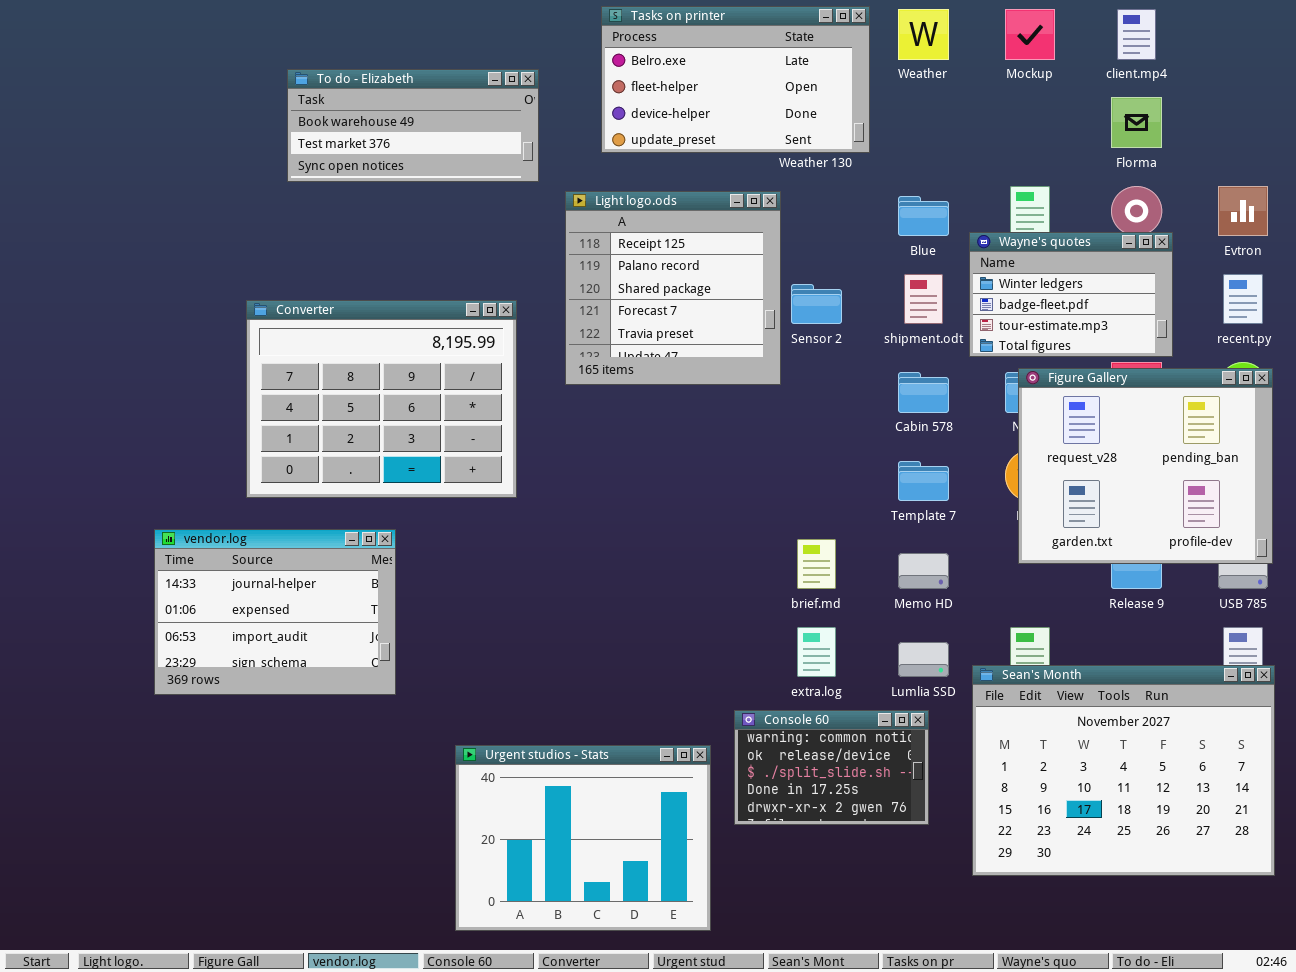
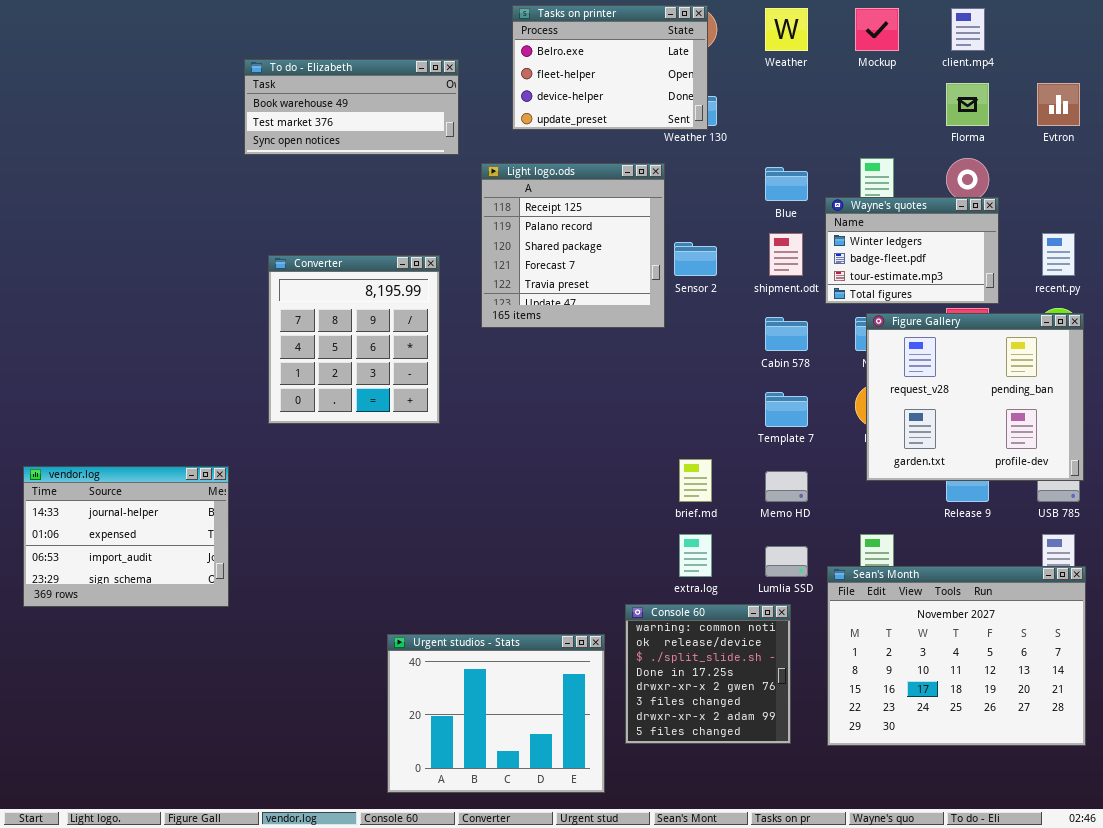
Tasks on printer: [601,6,870,153] -> [512,5,708,130], resized
Evtron: [1218,186,1268,236] -> [1037,83,1080,126], moved
Converter: [246,300,517,498] -> [268,255,440,424], resized
vendor.log: [154,529,396,695] -> [23,466,229,607], moved
Console 60: [734,710,929,825] -> [625,604,791,744], resized

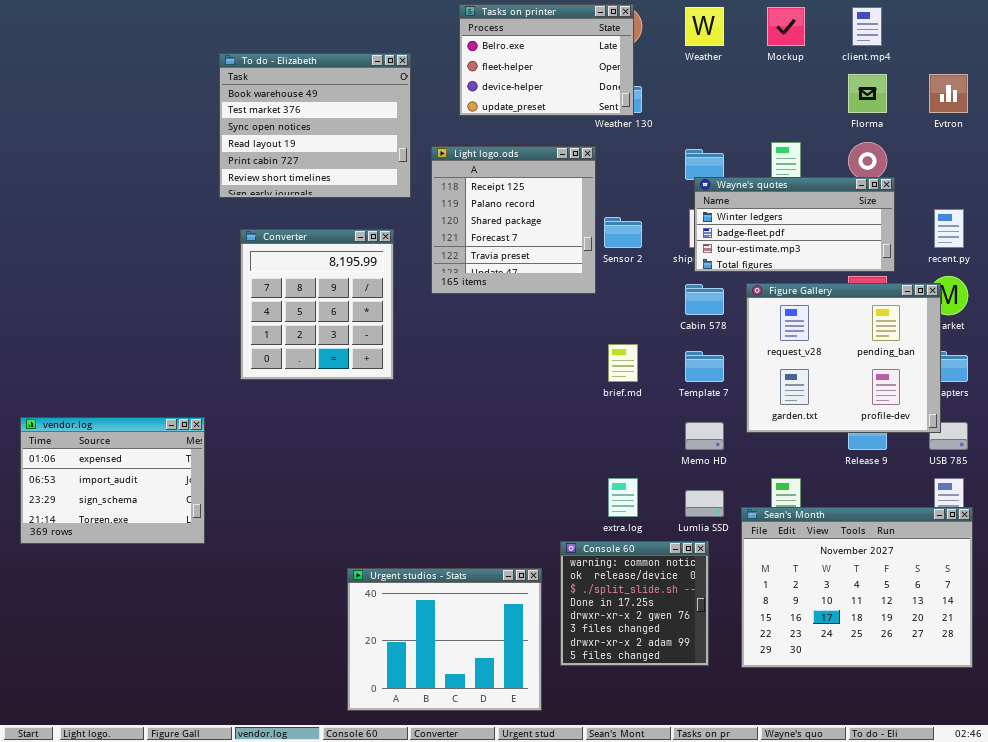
To do - Elizabeth: [244,59,459,155] -> [219,53,411,198], resized
Wayne's quotes: [825,197,999,304] -> [694,177,895,272], resized
Figure Gallery: [866,313,1084,481] -> [746,283,941,433], moved
brief.md: [679,459,712,502] -> [608,344,638,382], moved
vendor.log: [23,466,229,607] -> [20,417,205,544], scrolled down 1 row

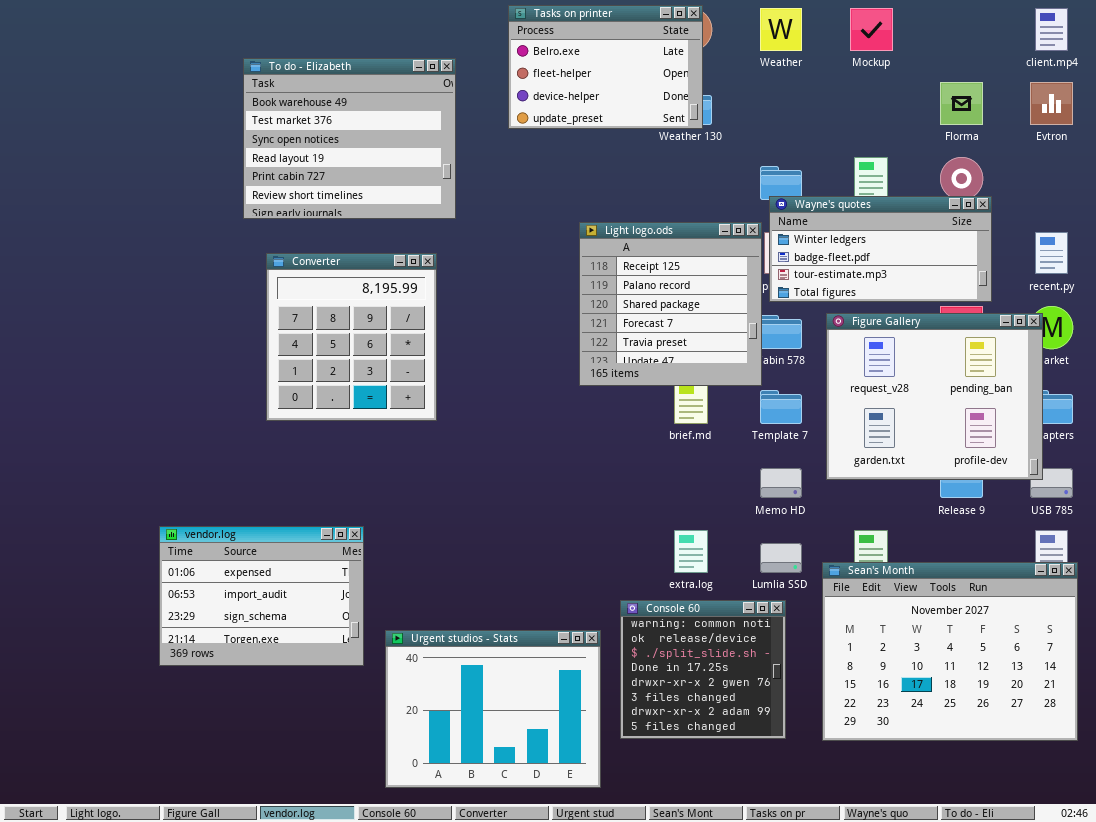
client.mp4: [852,7,882,46] -> [1035,8,1068,51], moved
Light logo.ods: [431,146,596,294] -> [579,222,762,386], moved
vendor.log: [20,417,205,544] -> [159,526,364,666], moved

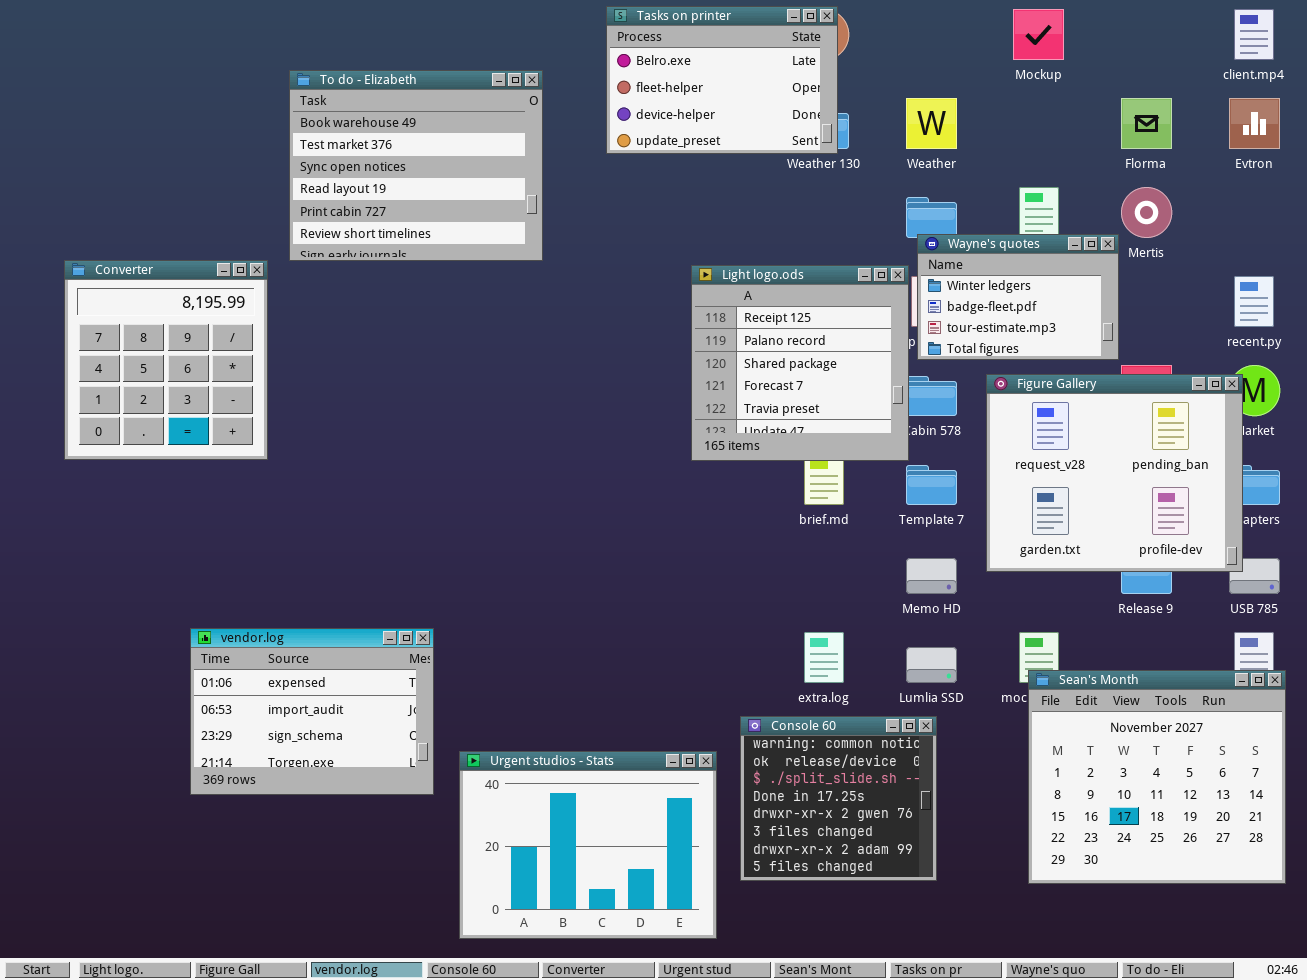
Weather: [760,8,802,51] -> [906,98,957,149], moved
Wayne's quotes: [769,196,992,302] -> [917,234,1119,360], resized
Converter: [266,253,437,421] -> [64,260,268,460], moved
Sean's Month: [822,562,1078,741] -> [1028,670,1286,884], resized

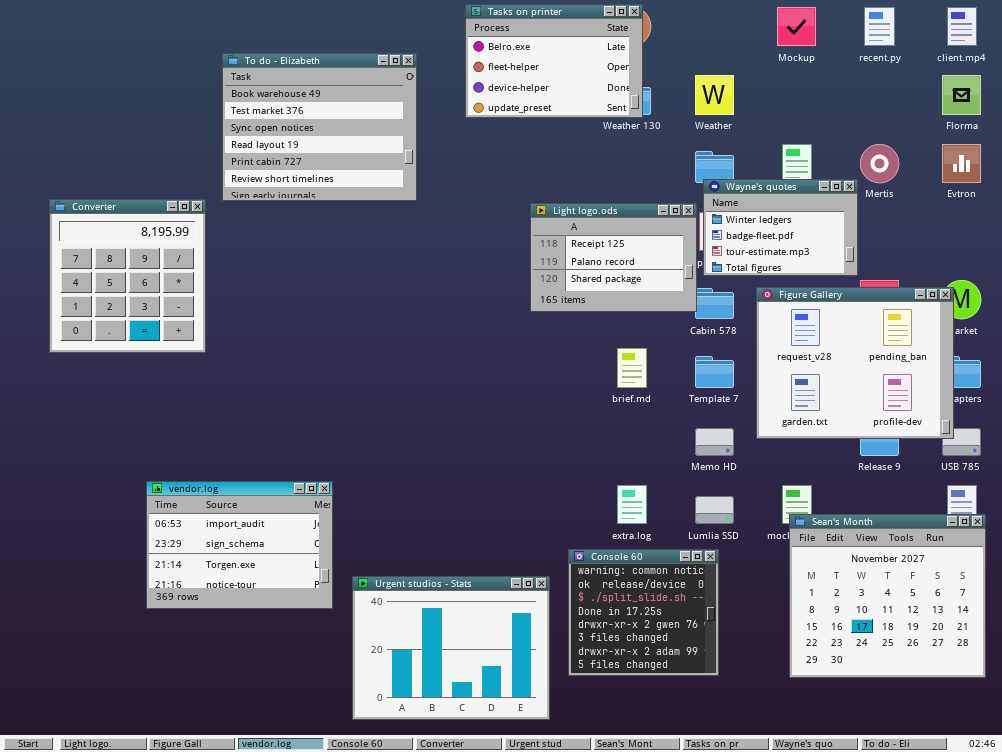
Florma: [1121,98,1172,149] -> [942,75,981,115], moved
Evtron: [1229,98,1280,149] -> [942,144,981,183], moved
Light logo.ods: [691,265,909,461] -> [530,203,697,312], resized
recent.py: [1234,276,1274,327] -> [864,7,895,46], moved
vendor.log: [190,628,434,795] -> [146,481,333,609], scrolled down 1 row

